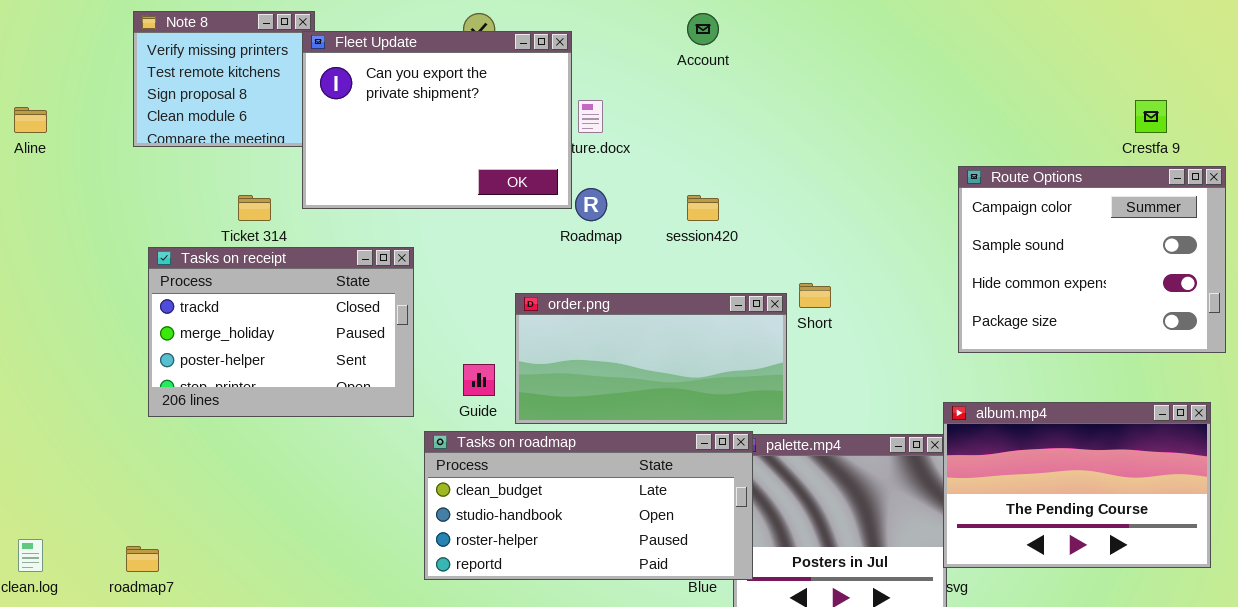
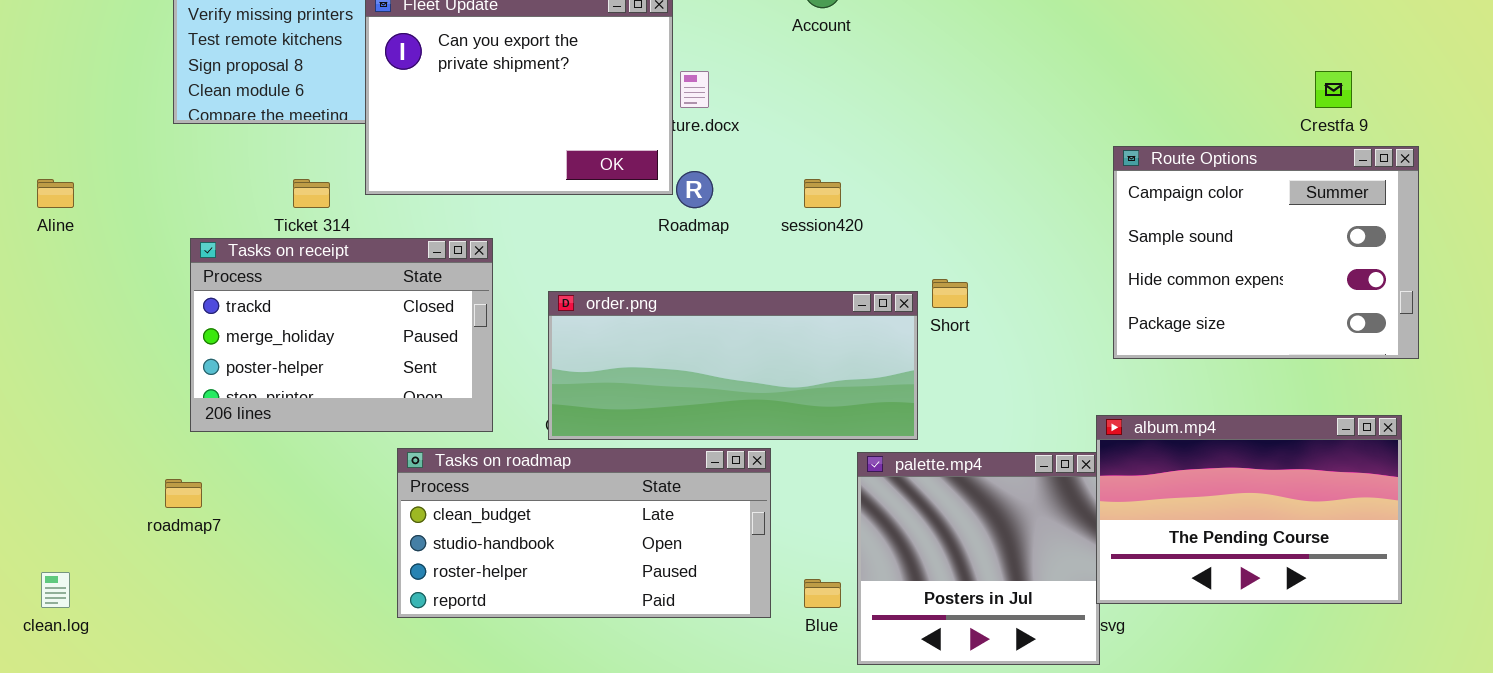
Aline: [14,107,47,133] -> [37,179,74,208], moved
order.png: [515,293,787,424] -> [548,291,918,440], resized
Tasks on roadmap: [424,431,753,580] -> [397,448,771,618], moved
roadmap7: [126,546,159,572] -> [165,479,202,508], moved

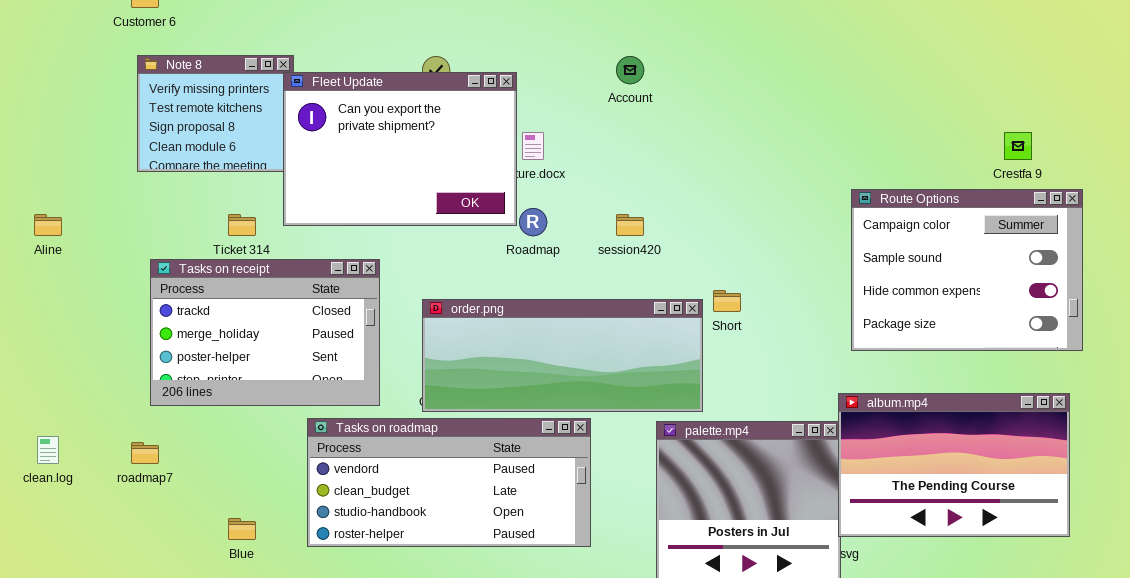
Tasks on roadmap: [397,448,771,618] -> [307,418,591,547], scrolled up 1 row
clean.log: [41,572,70,608] -> [37,436,59,464], moved
Blue: [804,579,841,608] -> [228,518,256,540], moved

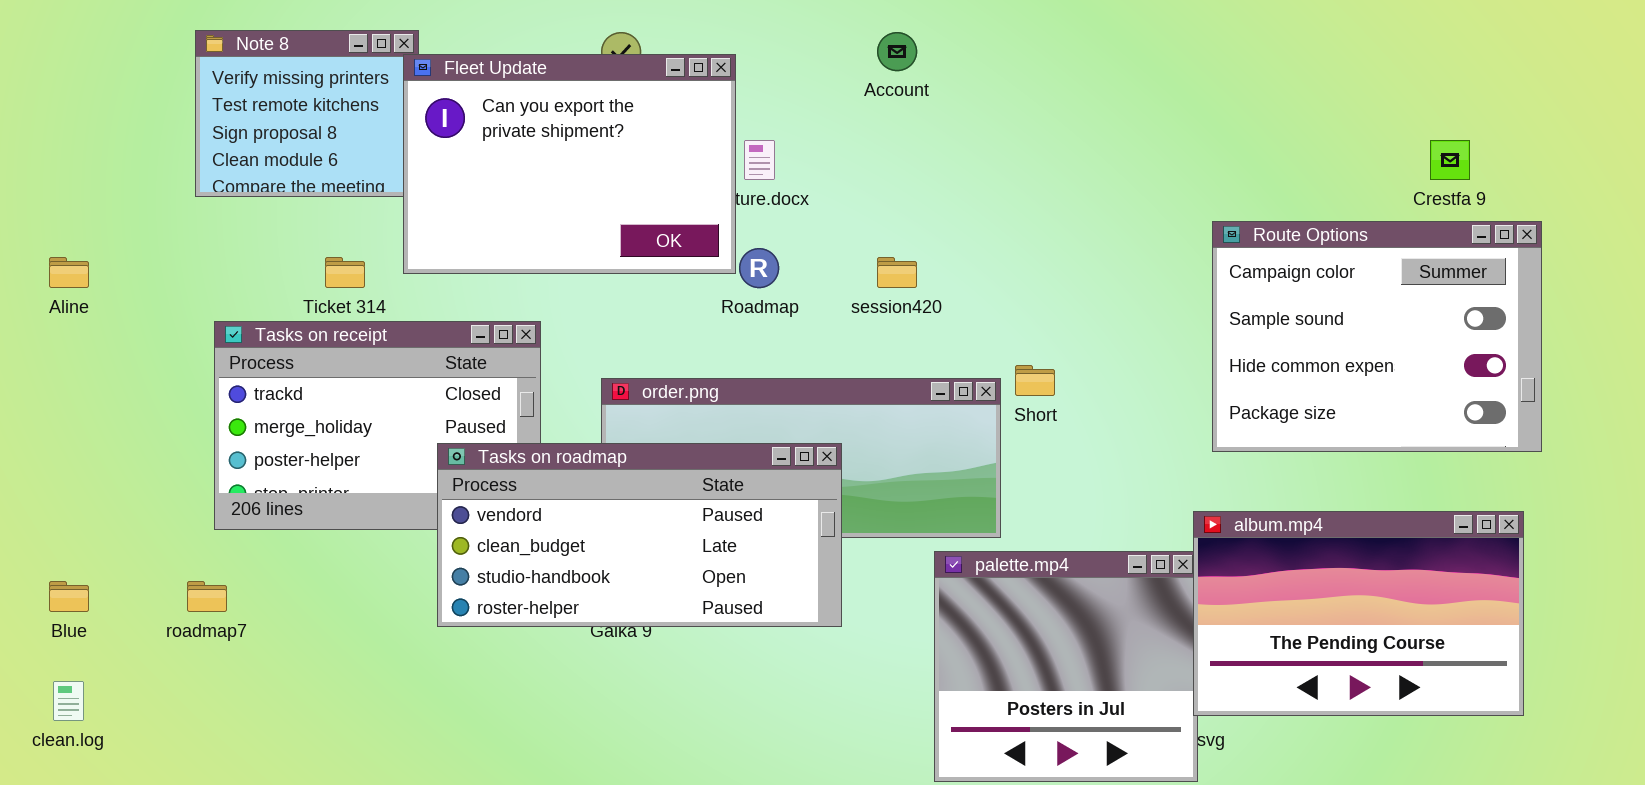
Tasks on roadmap: [307,418,591,547] -> [437,443,842,627], moved
clean.log: [37,436,59,464] -> [53,681,84,721], moved
Blue: [228,518,256,540] -> [49,581,89,612], moved

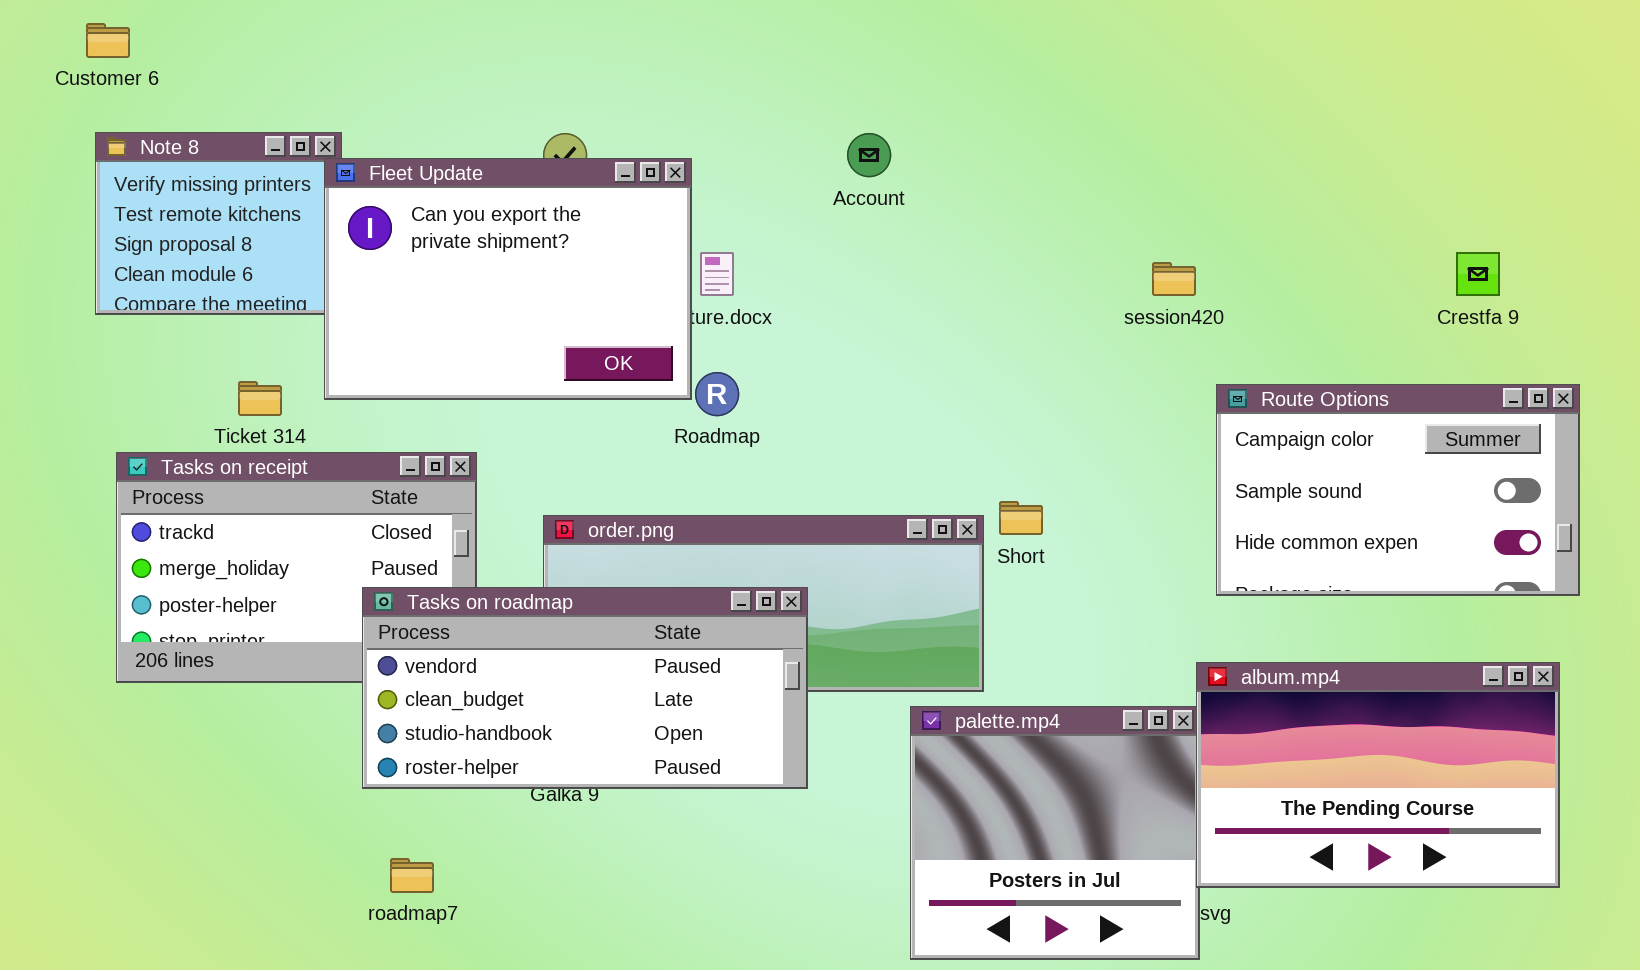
Route Options: [1212,221,1542,452] -> [1216,384,1580,596], resized
session420: [877,257,917,288] -> [1152,262,1196,296], moved
roadmap7: [187,581,227,612] -> [390,858,434,893], moved

